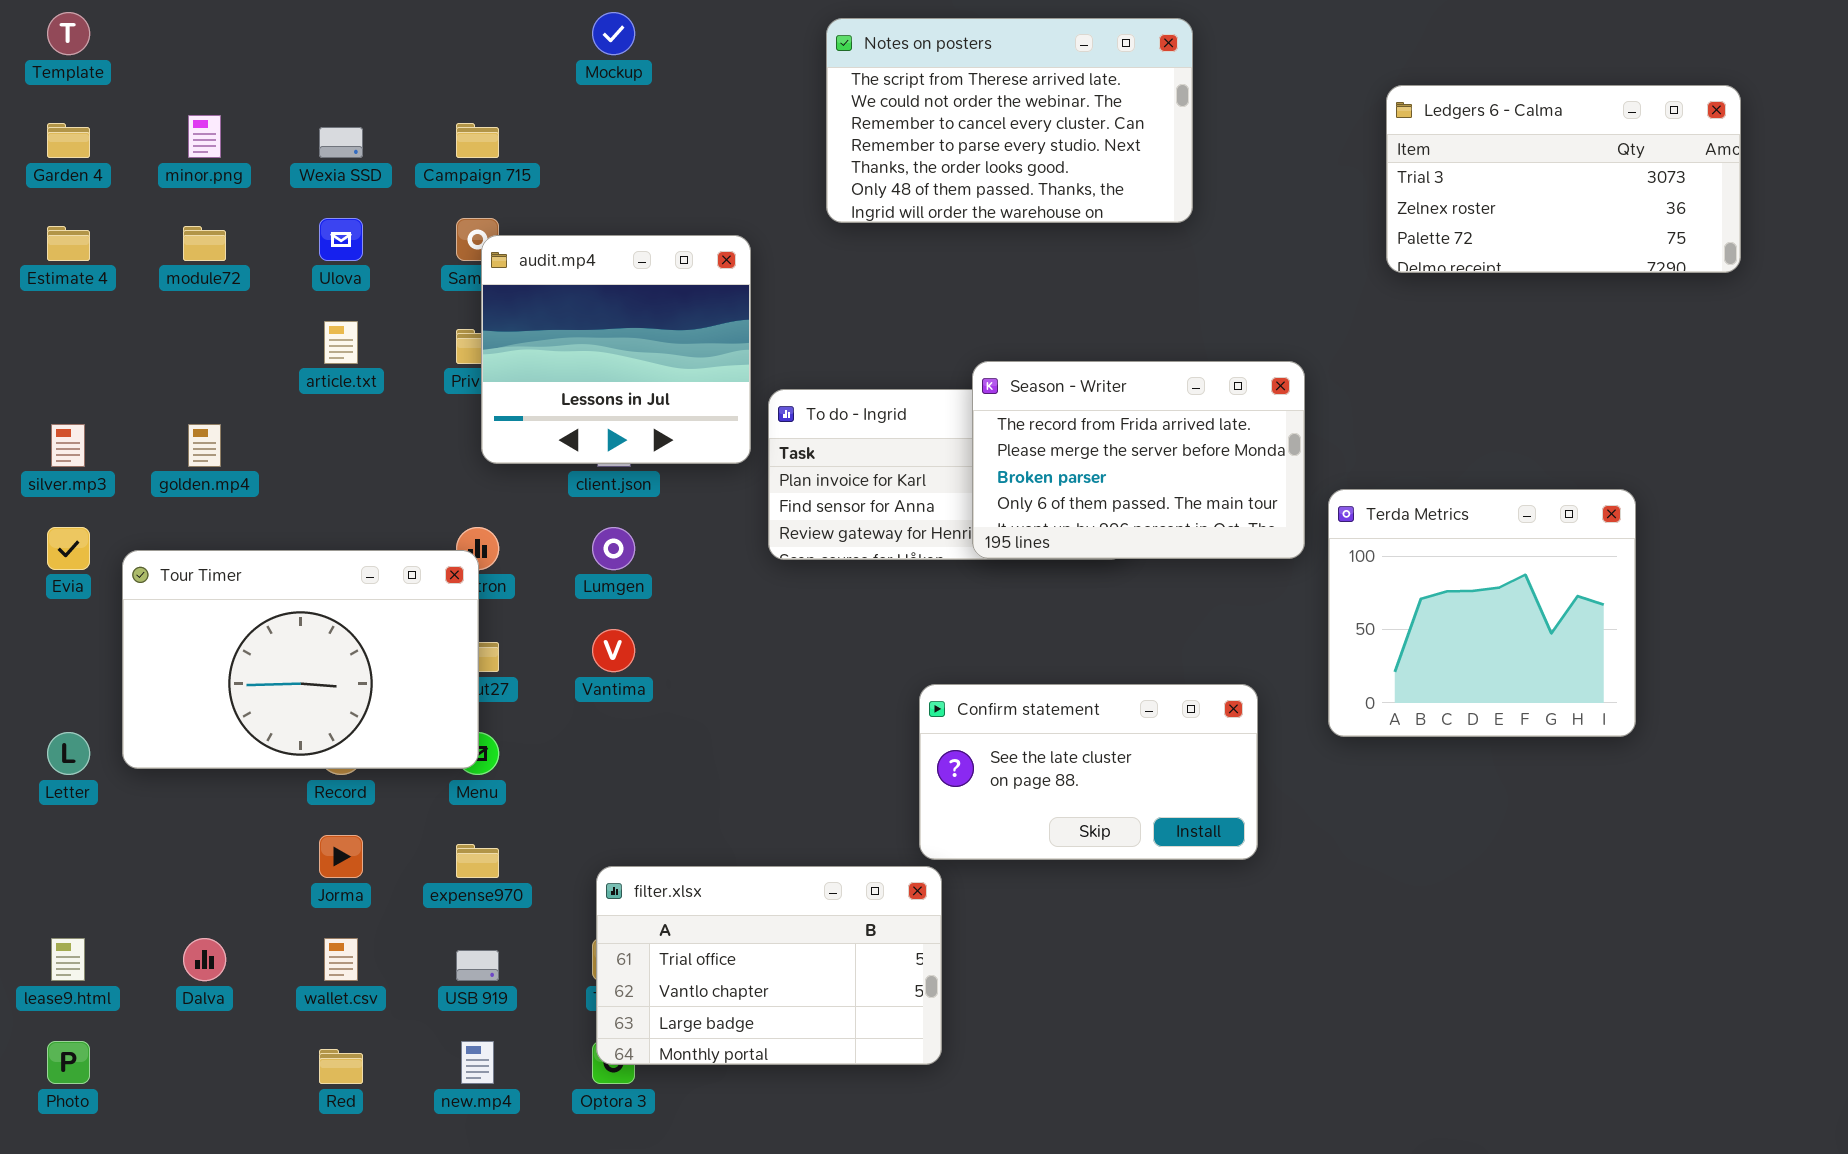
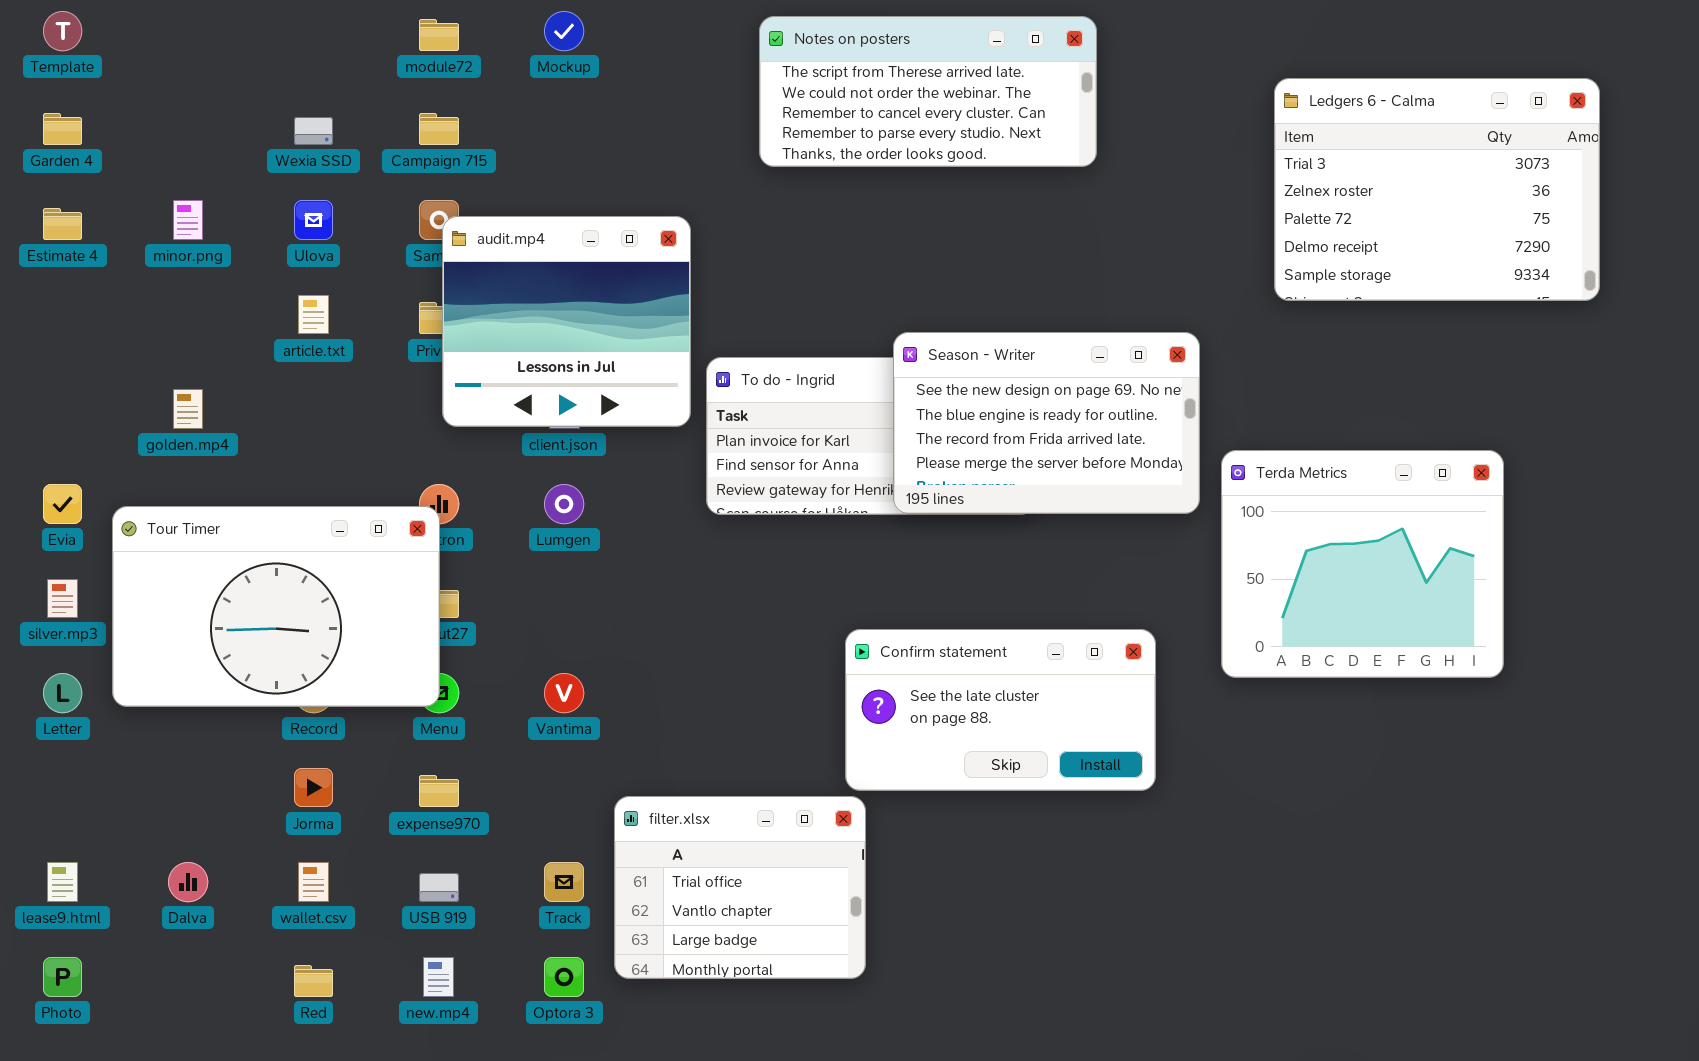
Notes on posters: [826,18,1193,223] -> [759,16,1097,167], resized
Ledgers 6 - Calma: [1386,85,1741,273] -> [1274,78,1600,301], resized
minor.png: [188,115,221,158] -> [173,200,203,240], moved
module72: [183,226,226,261] -> [419,19,459,51], moved
Season - Writer: [972,361,1305,559] -> [893,332,1200,514], scrolled up 2 rows
silver.mp3: [51,424,85,467] -> [47,579,78,618], moved
Vantima: [592,629,635,672] -> [544,673,584,713], moved
filter.xlsx: [596,866,942,1065] -> [614,796,866,979], resized

